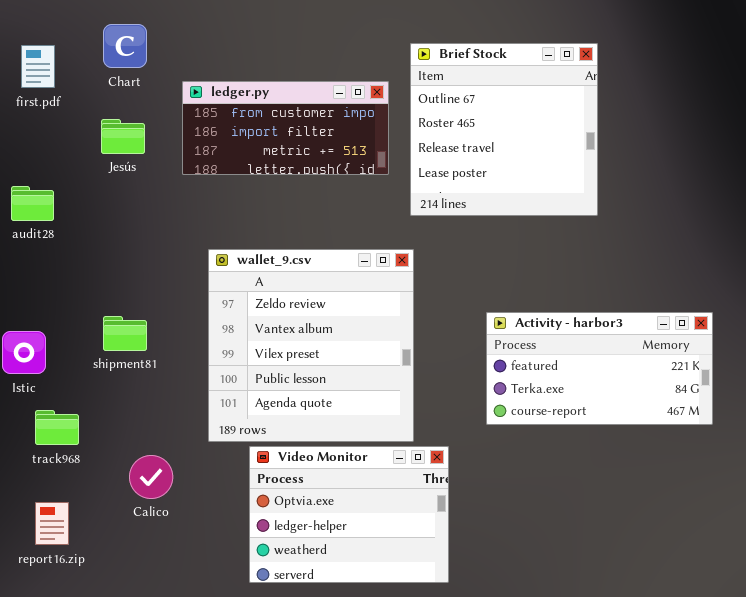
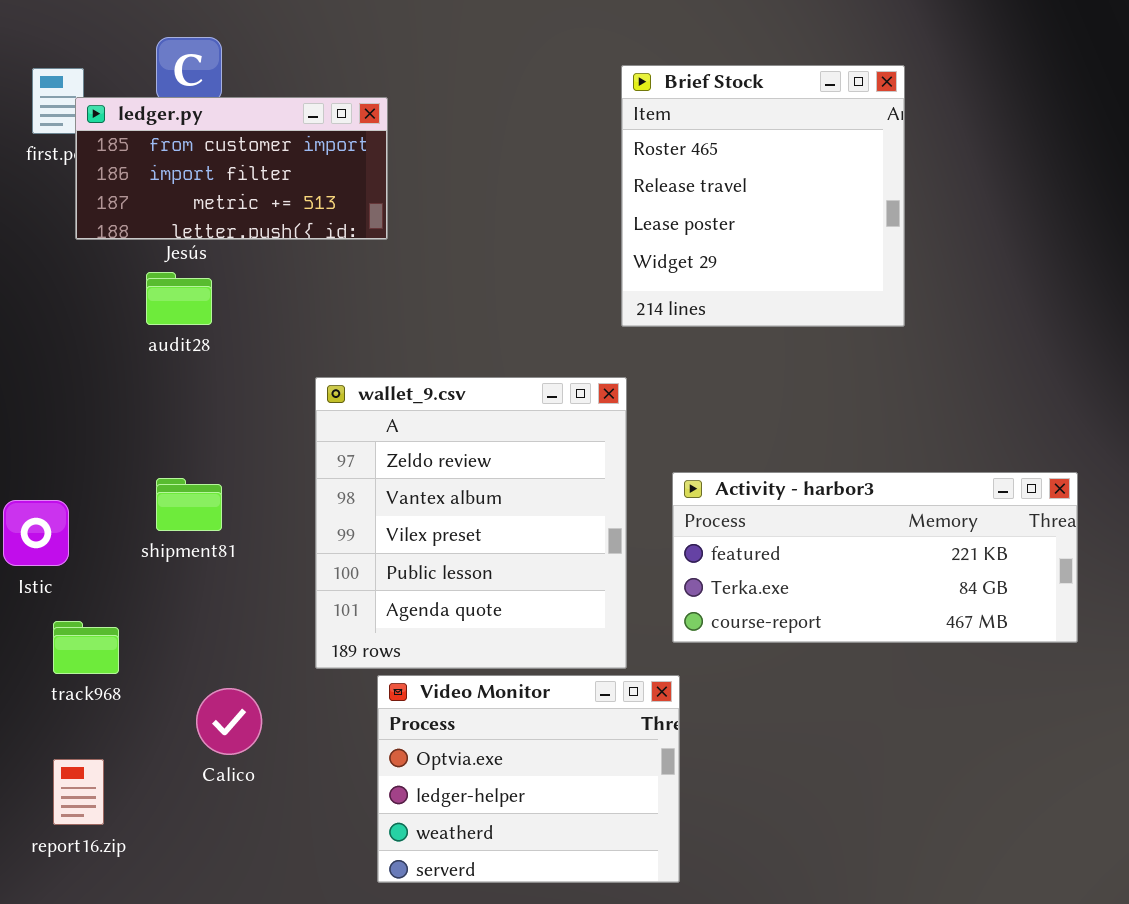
Brief Stock: [410,43,598,216] -> [621,65,905,327], scrolled down 1 row
ledger.py: [182,81,389,175] -> [75,97,388,240], moved
audit28: [11,186,54,221] -> [146,272,212,325], moved
Activity - harbor3: [486,312,713,425] -> [672,472,1078,643], resized

